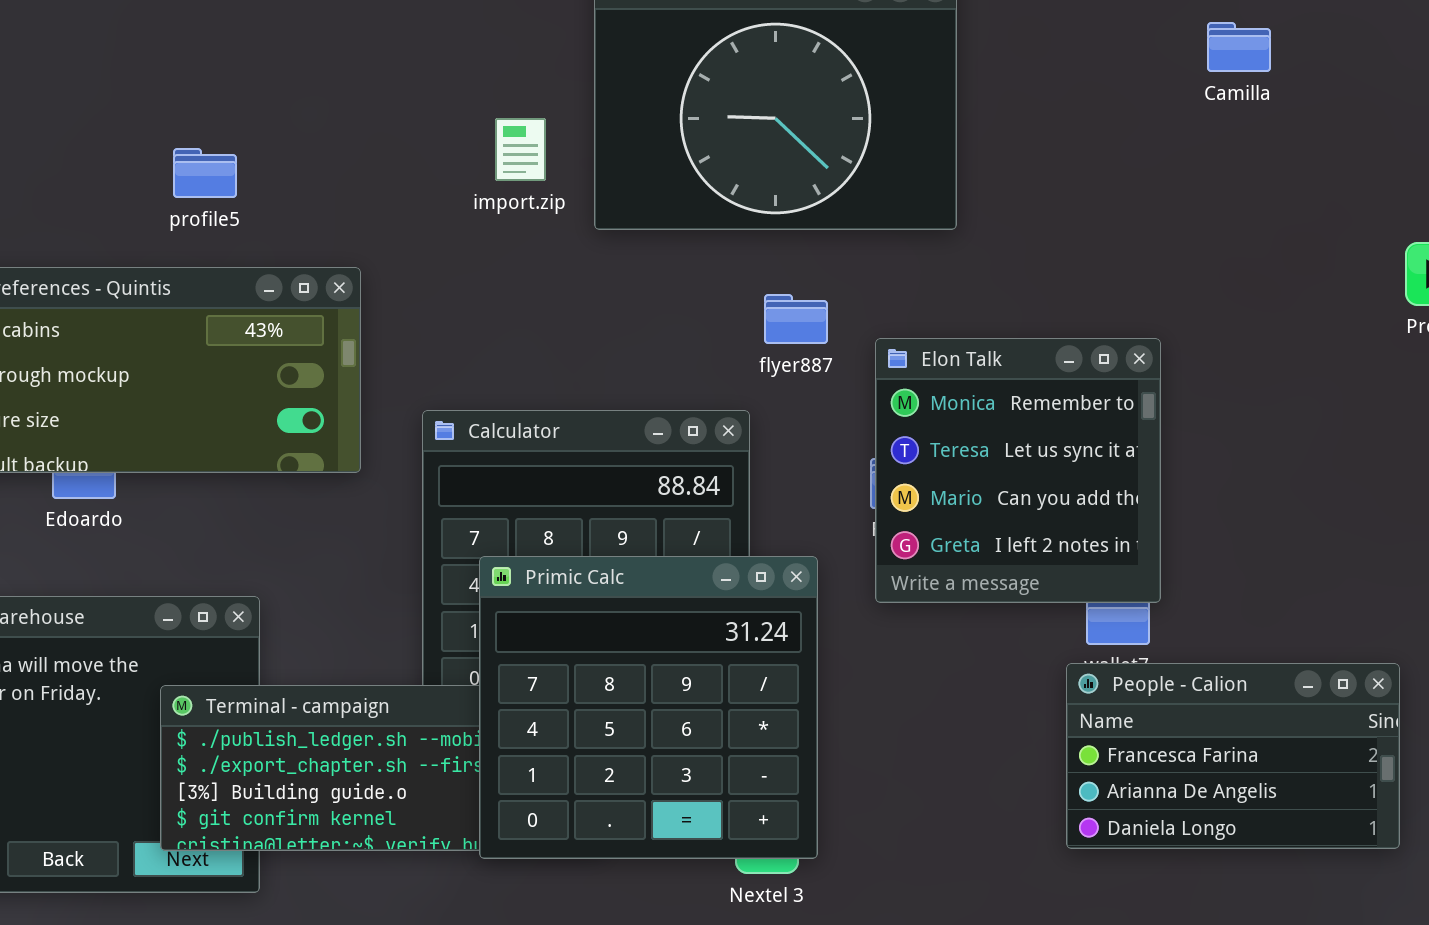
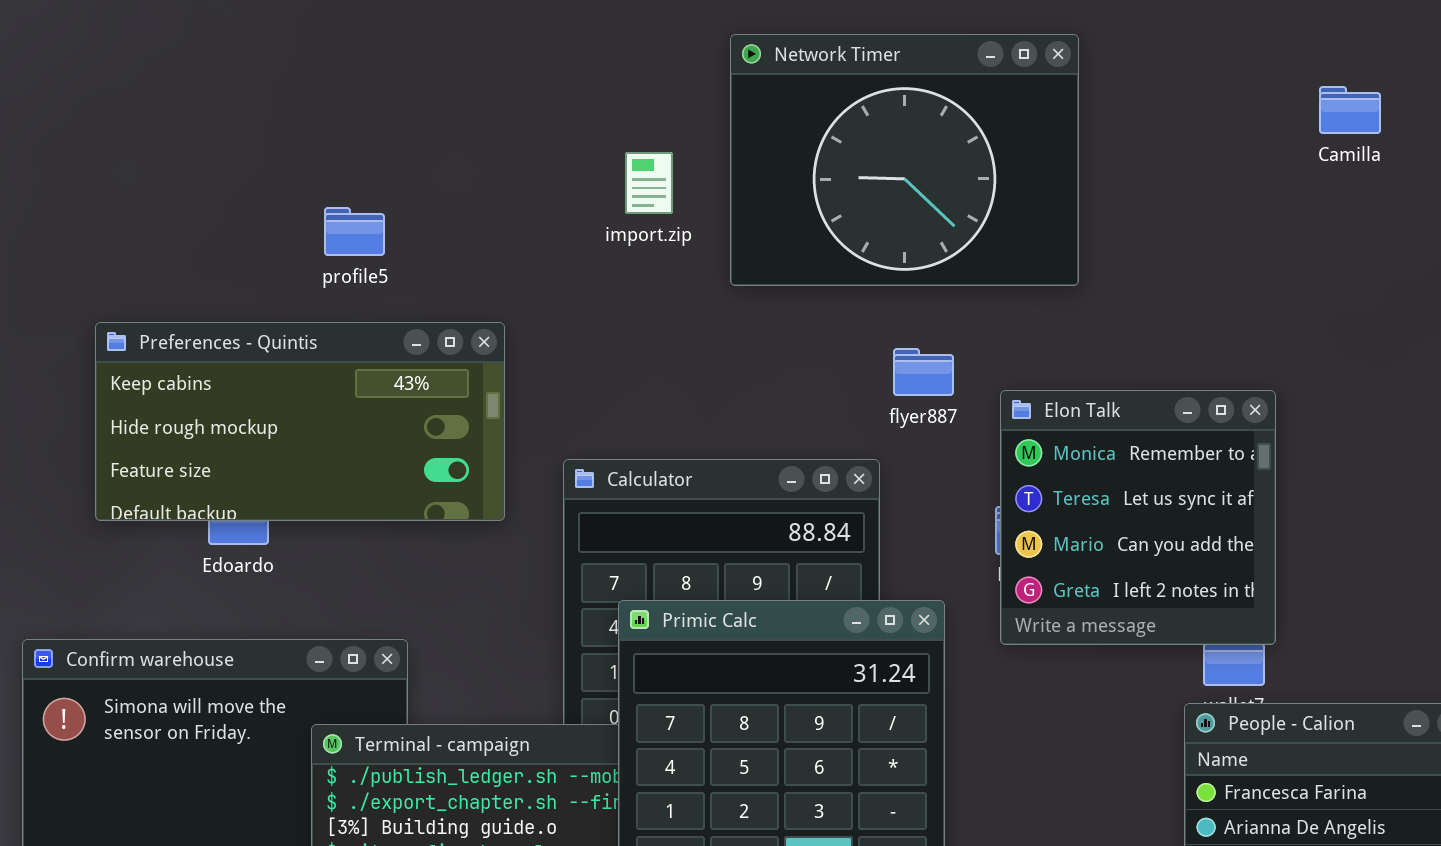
import.zip: [495,118,546,181] -> [625,152,673,214], moved

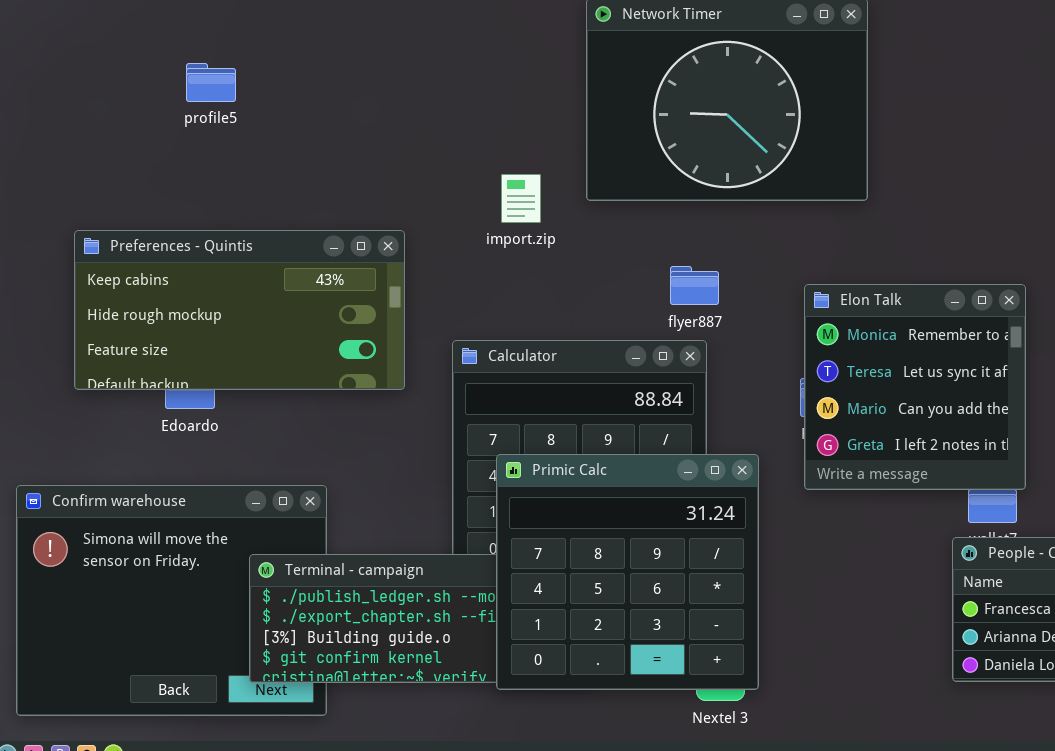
import.zip: [625,152,673,214] -> [501,174,541,223], moved
profile5: [324,207,385,256] -> [186,63,236,102], moved
flyer887: [893,348,954,396] -> [670,266,719,305], moved

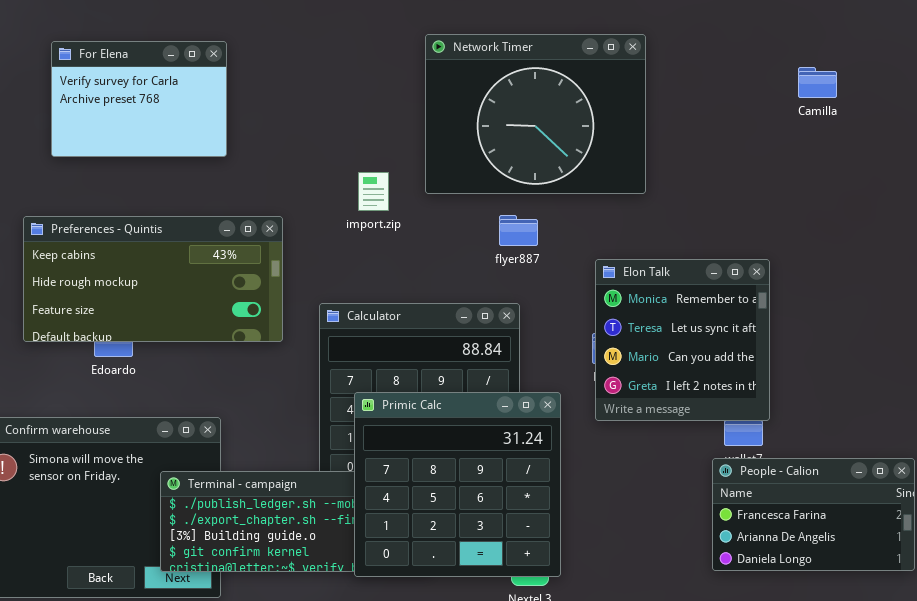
For Elena: none -> [51,41,227,157], opened
flyer887: [670,266,719,305] -> [499,215,538,246], moved

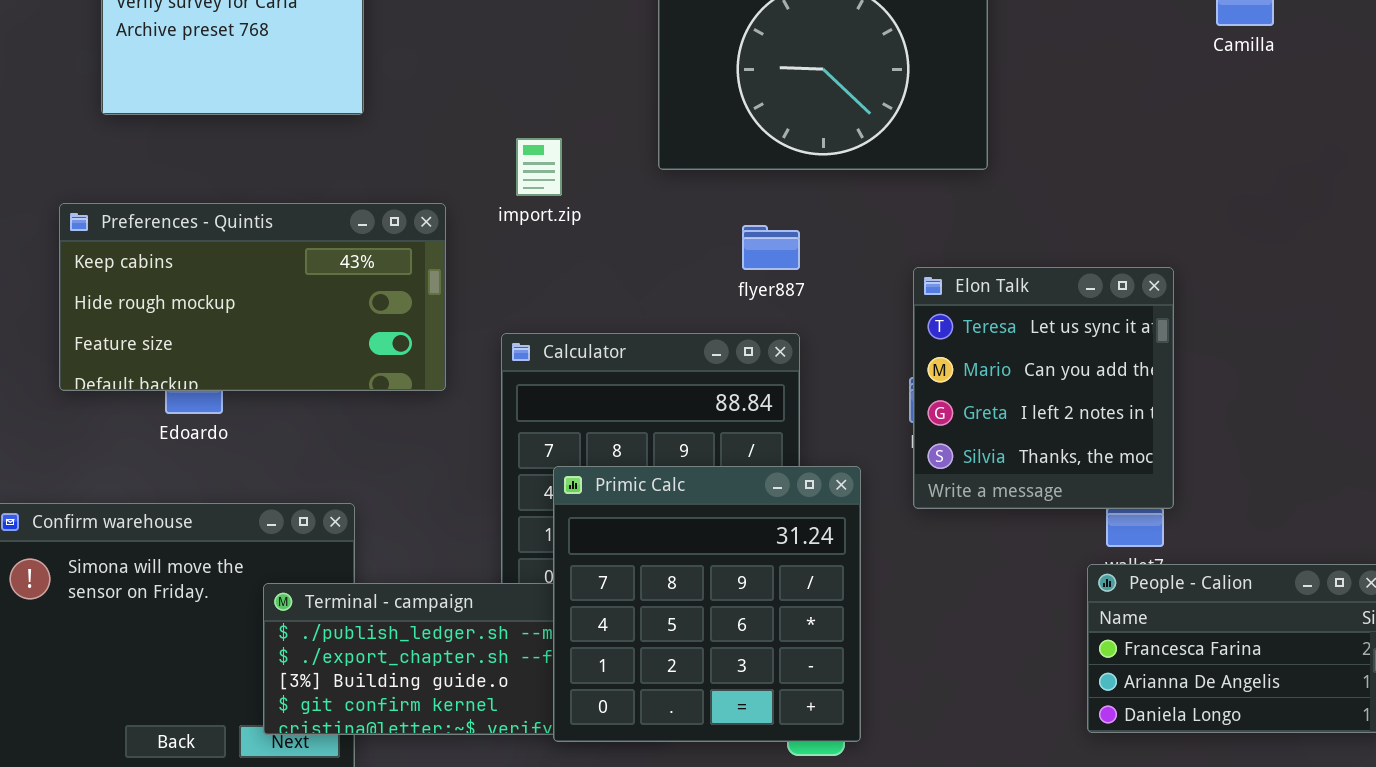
import.zip: [358,172,389,211] -> [516,138,562,196], moved
flyer887: [499,215,538,246] -> [742,225,800,270], moved
Elon Talk: [595,259,770,421] -> [913,267,1174,509], scrolled down 1 row

